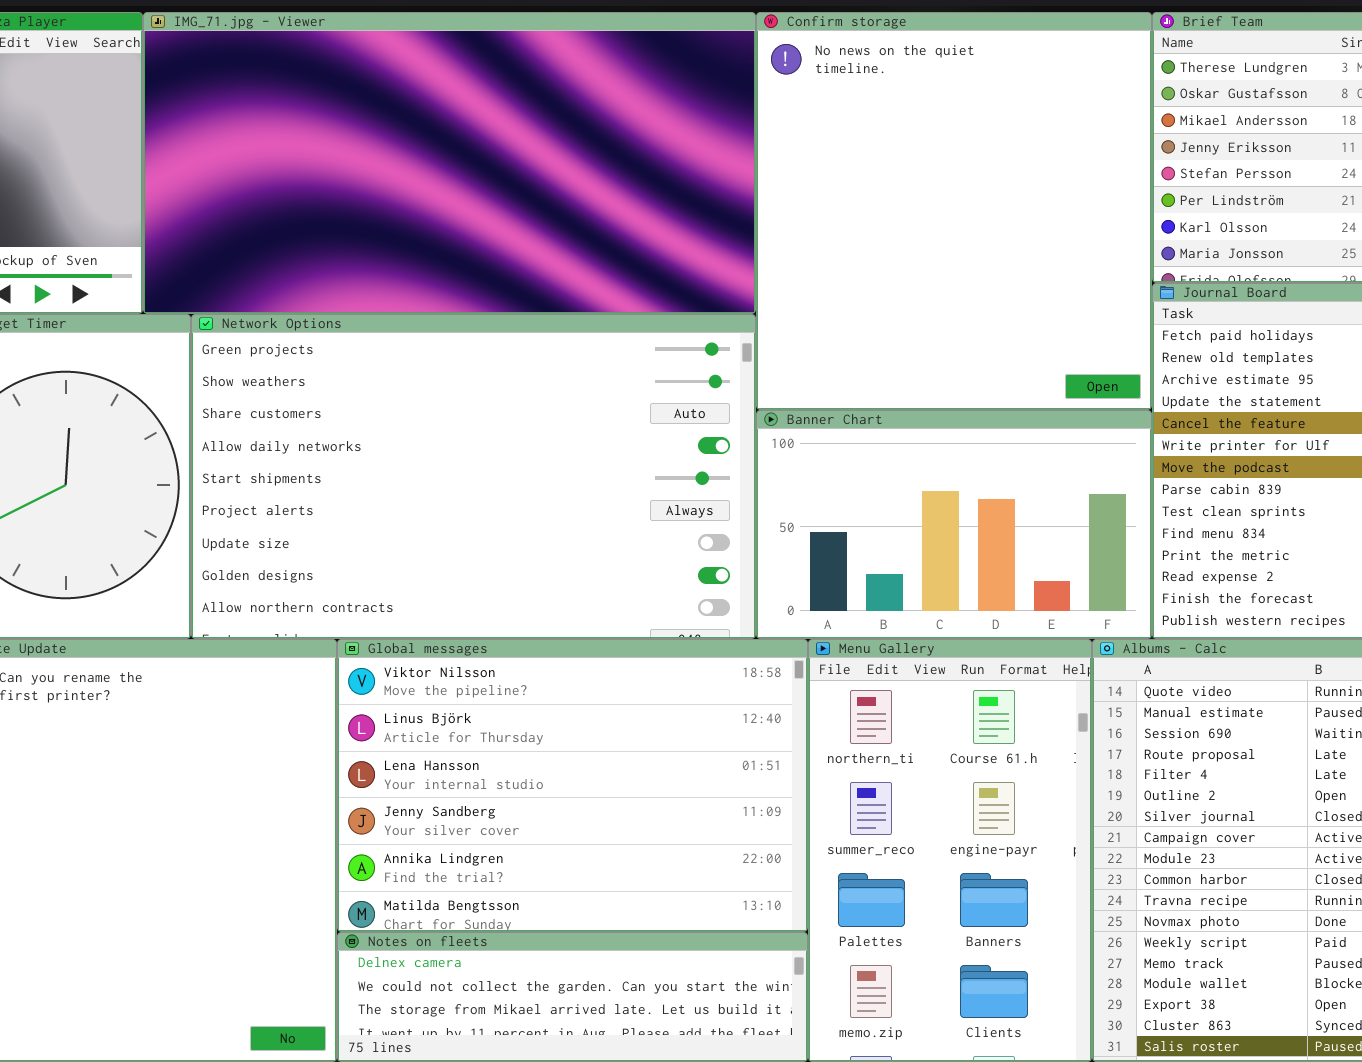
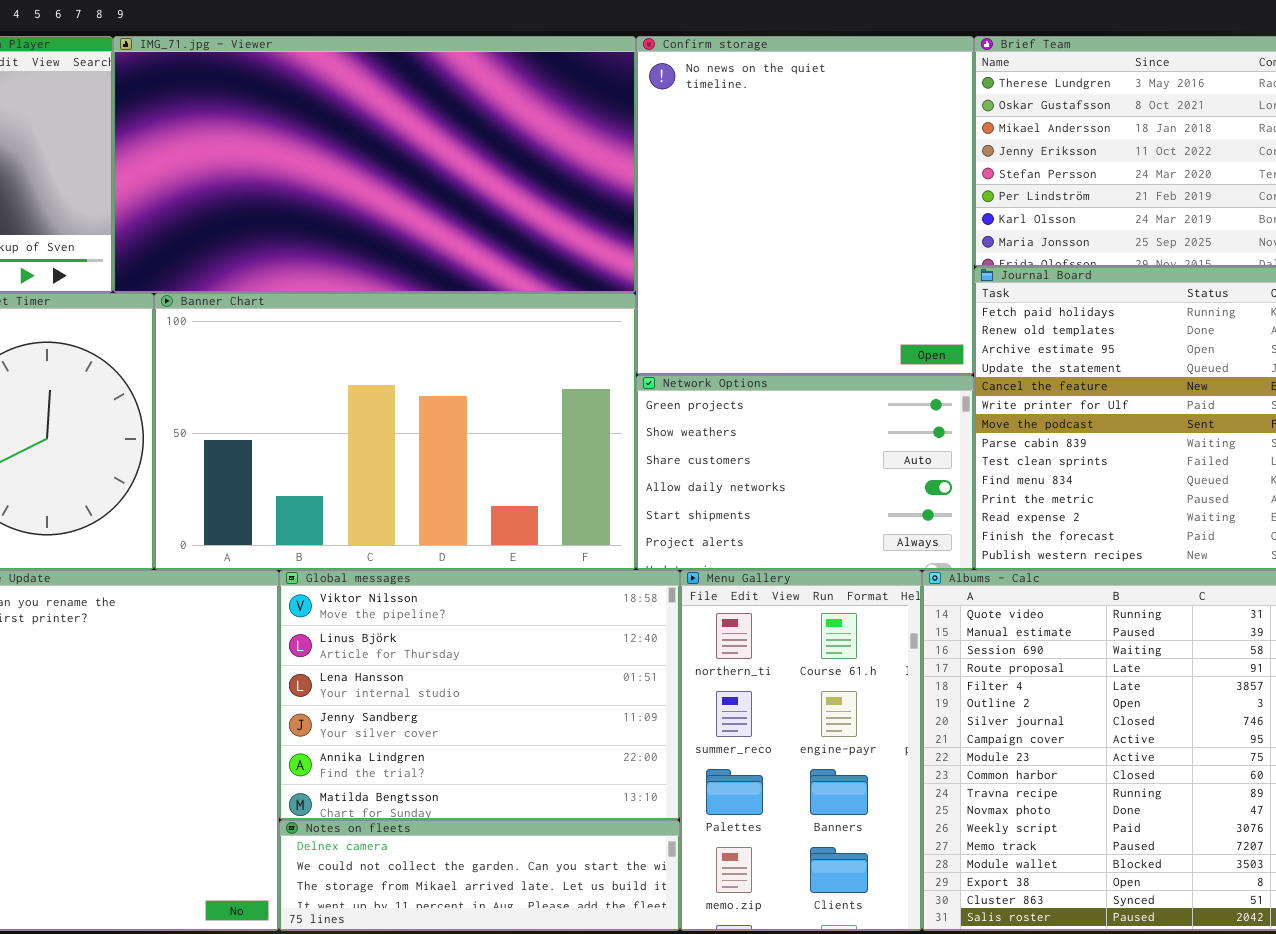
Network Options: [191,314,756,639] -> [636,375,974,570], moved, resized
Banner Chart: [756,410,1152,639] -> [154,293,636,570], moved, resized

